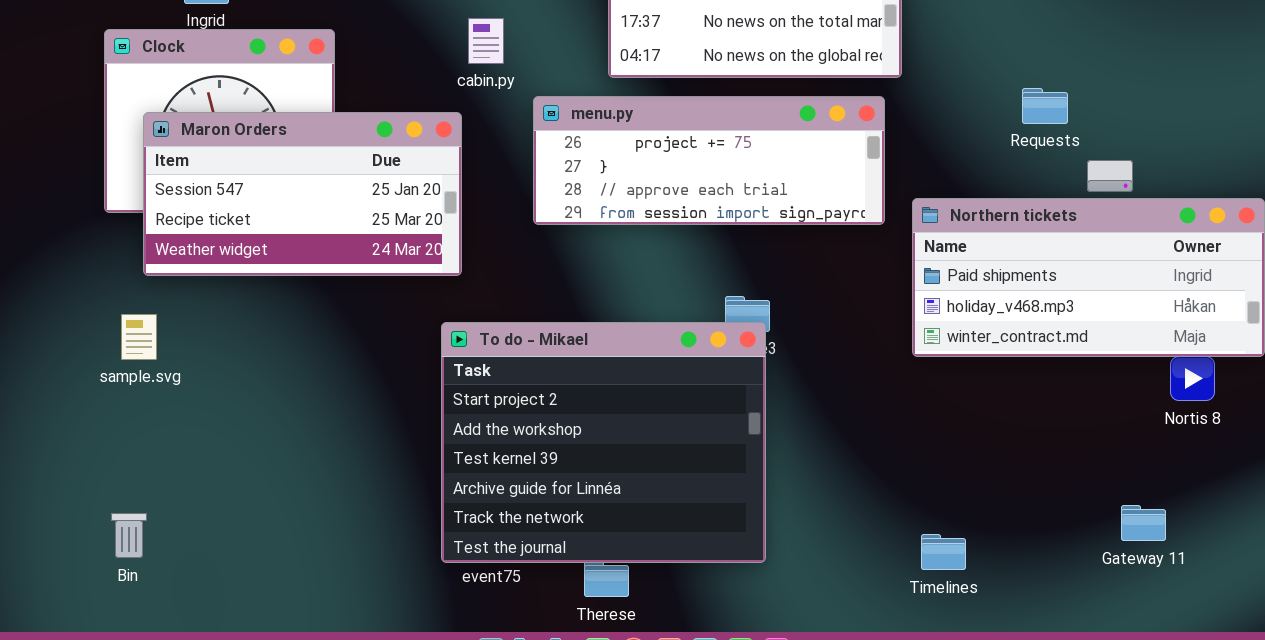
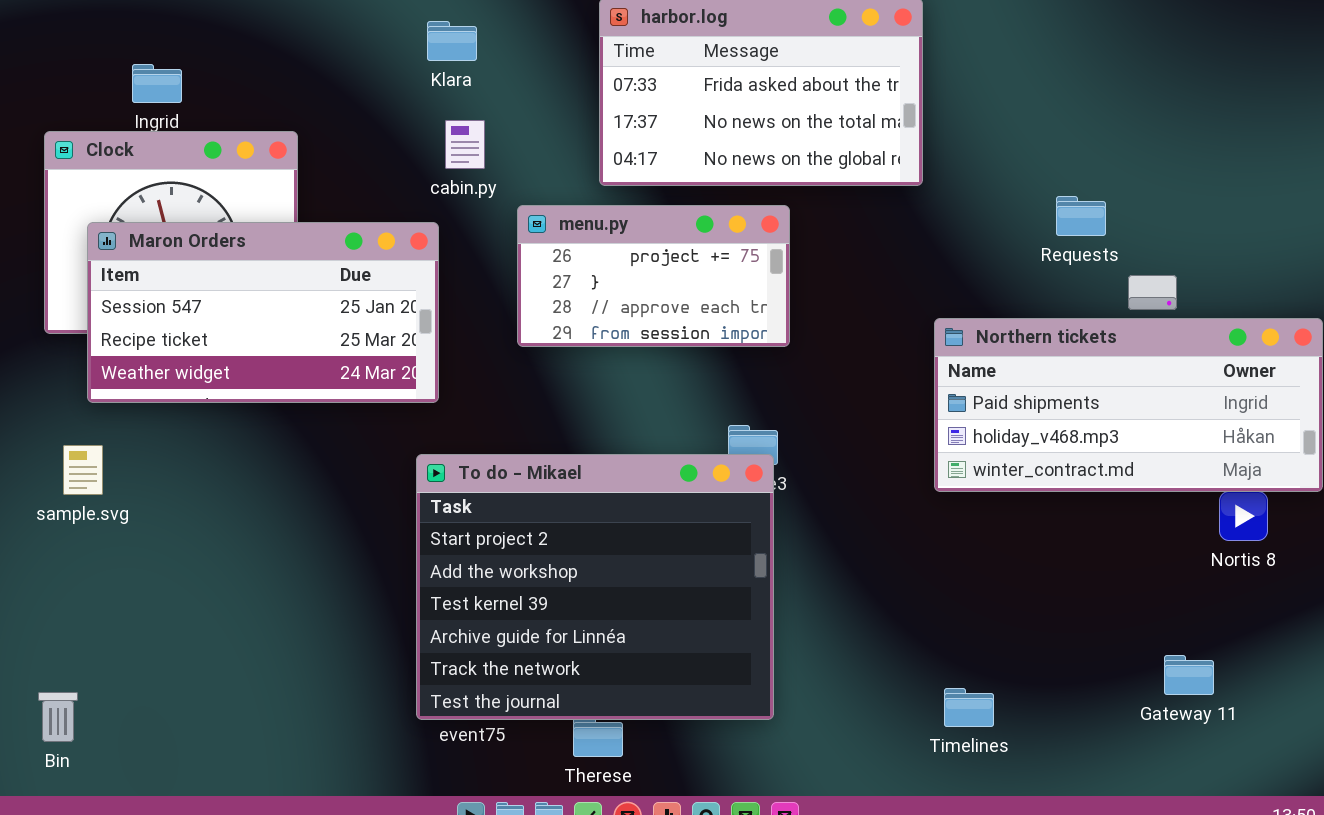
menu.py: [533,96,885,225] -> [517,205,790,347], resized
Bin: [111,513,147,558] -> [38,692,78,742], moved

